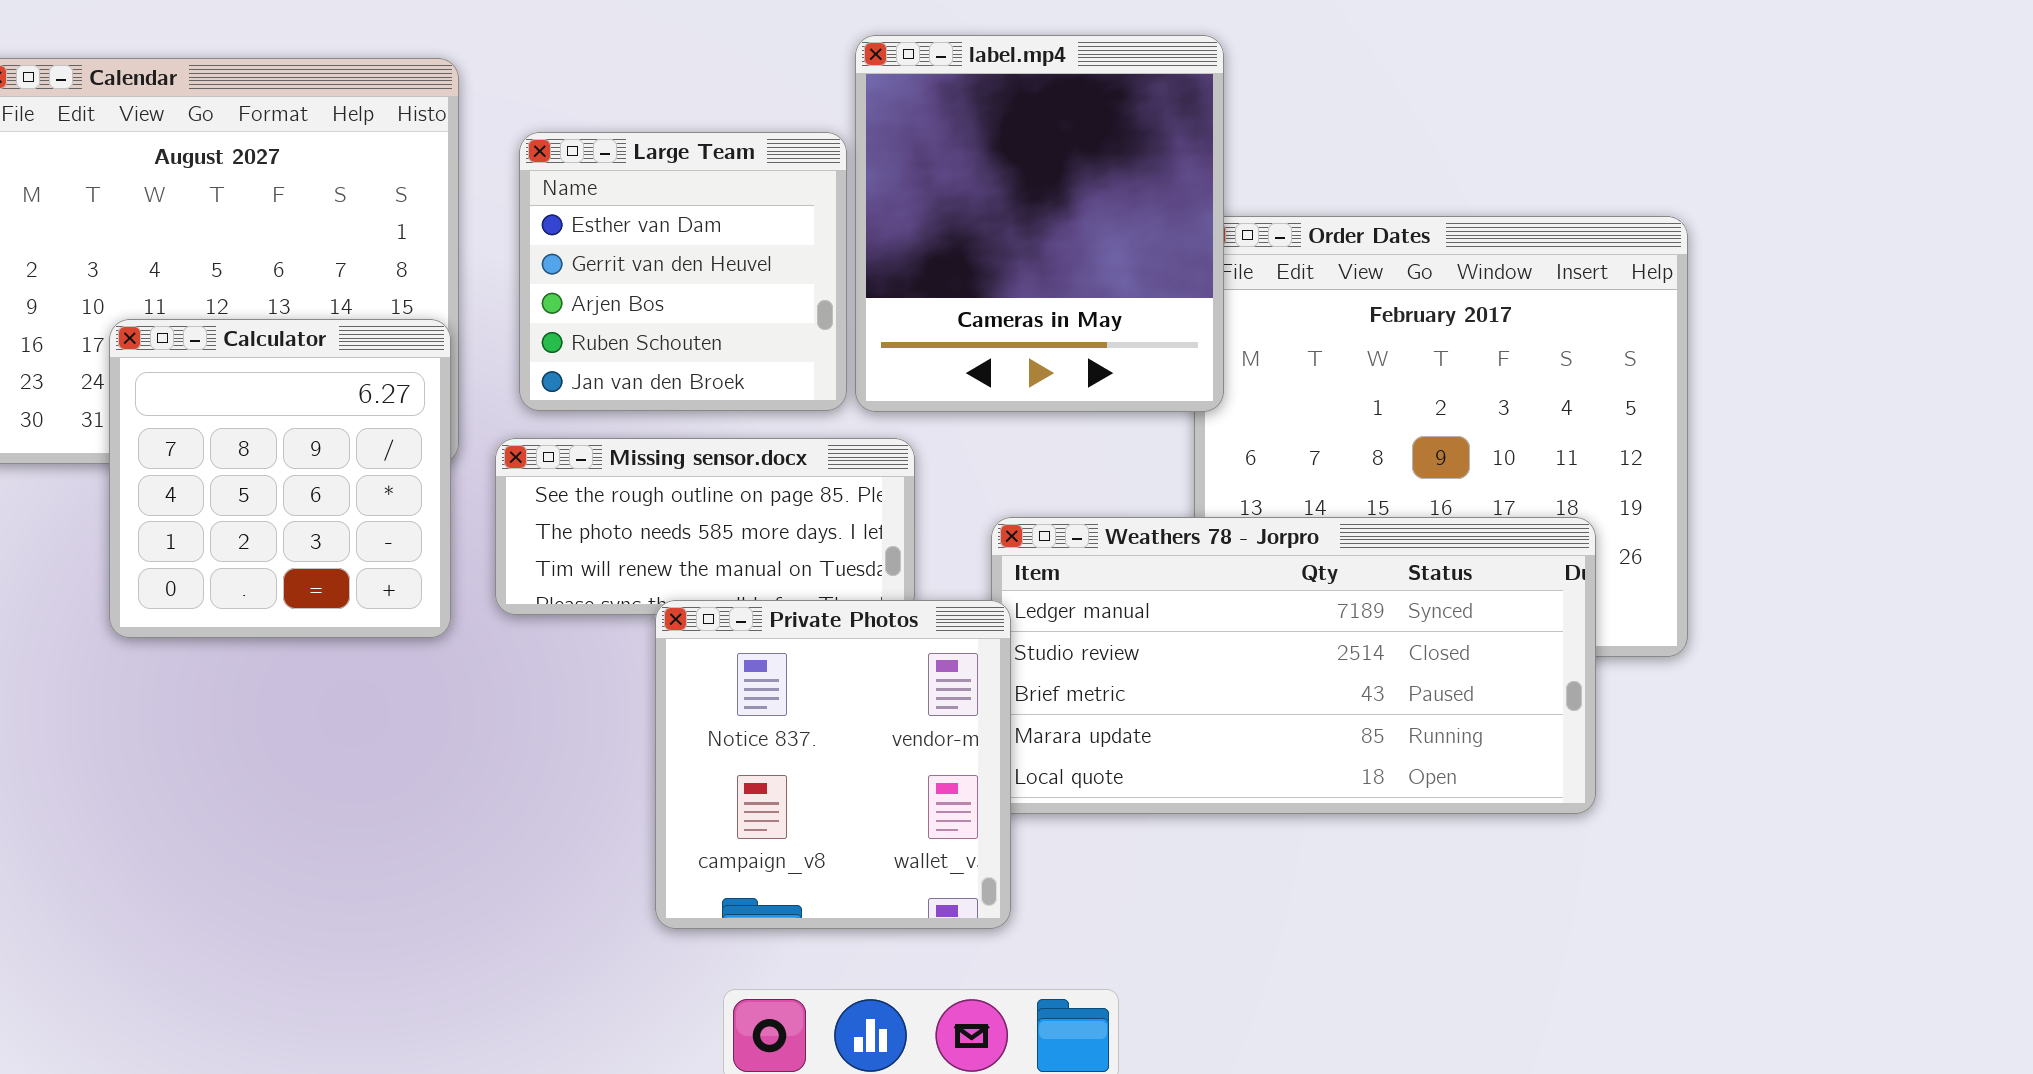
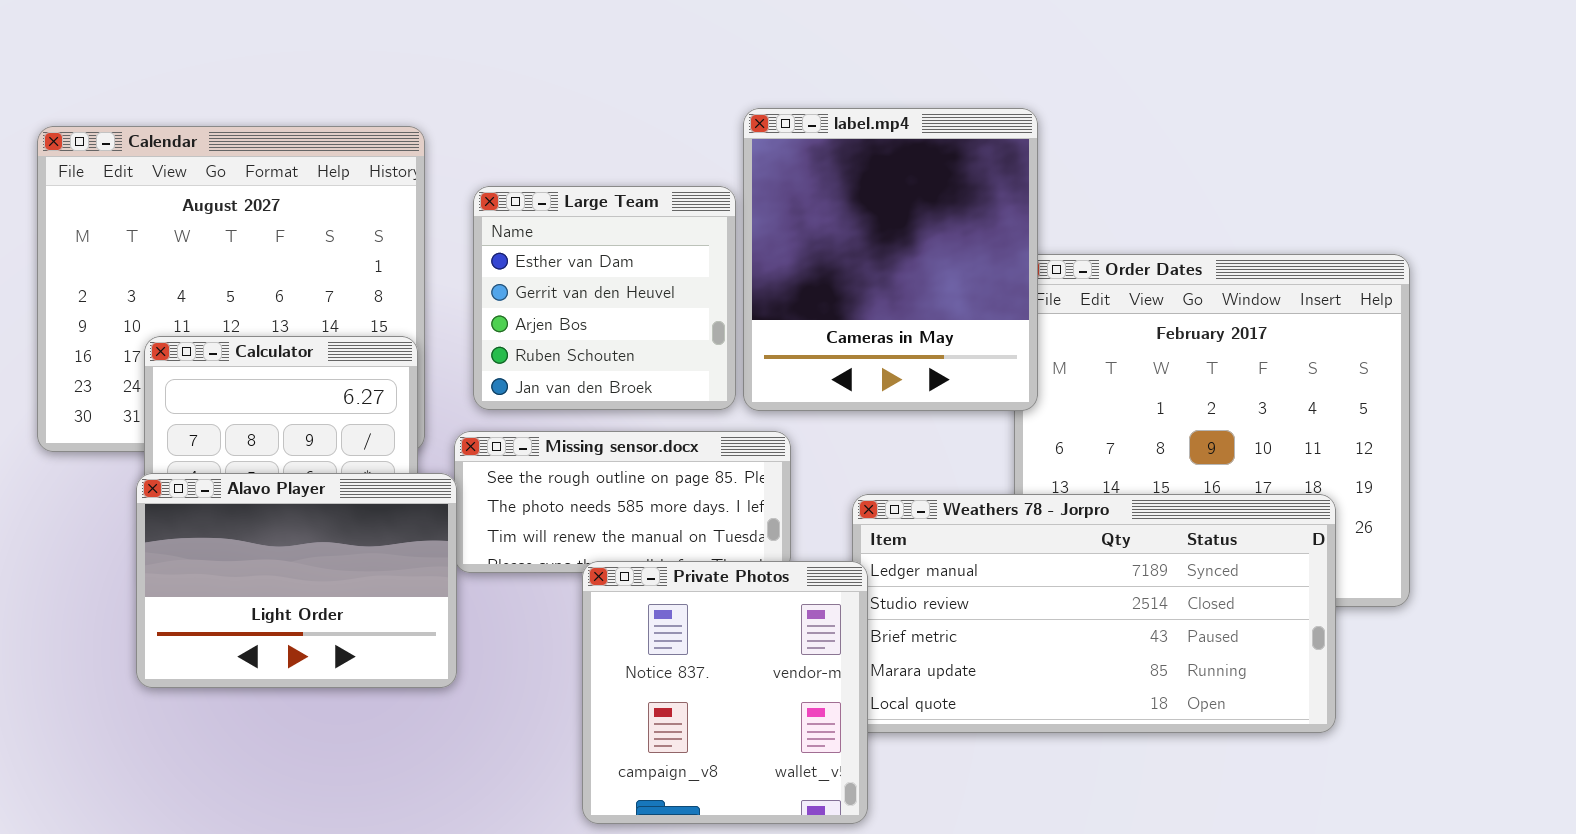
Alavo Player: none -> [136,473,457,688], opened

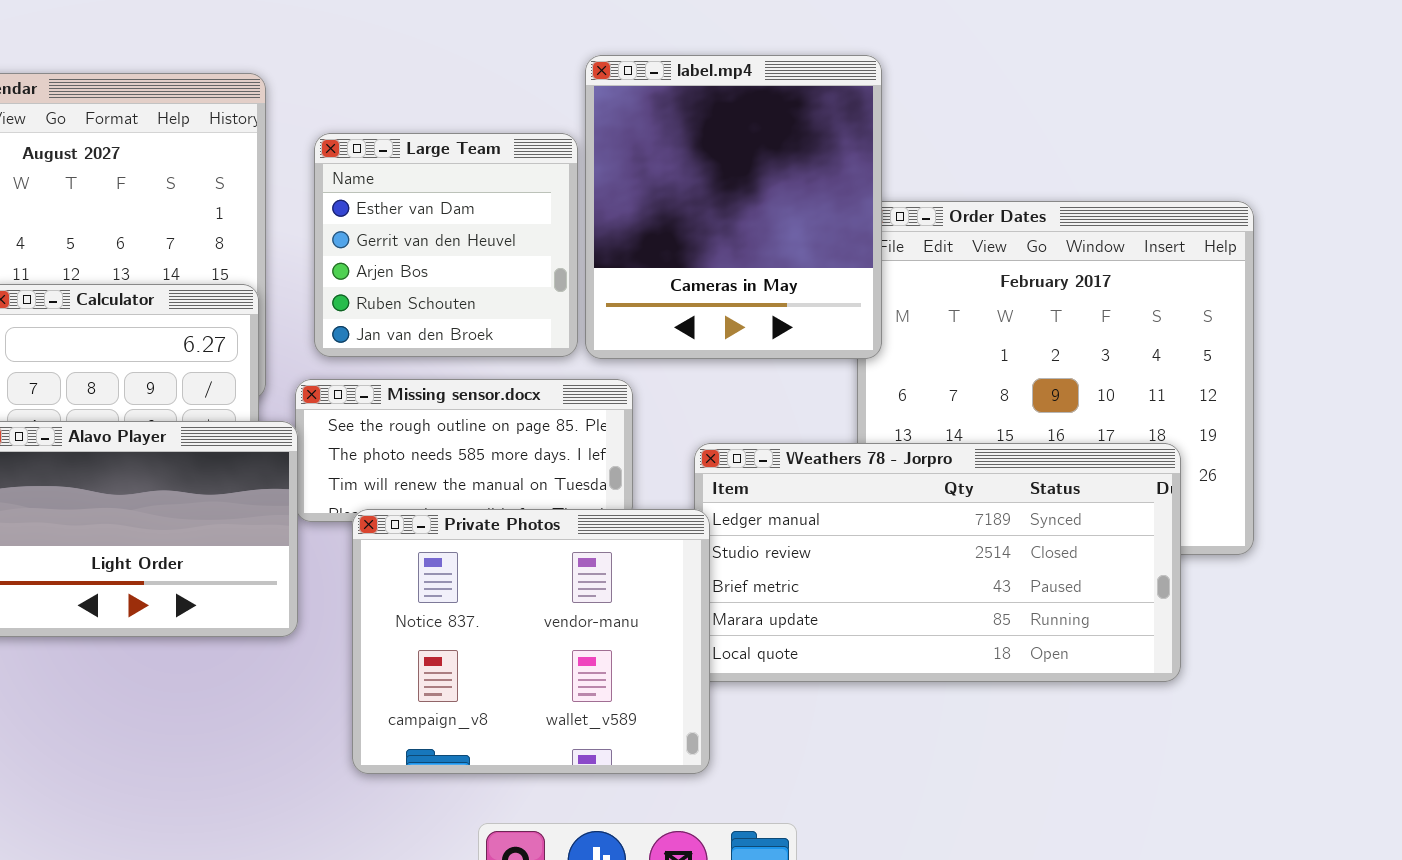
Private Photos: [582,561,868,824] -> [352,509,710,774], resized

